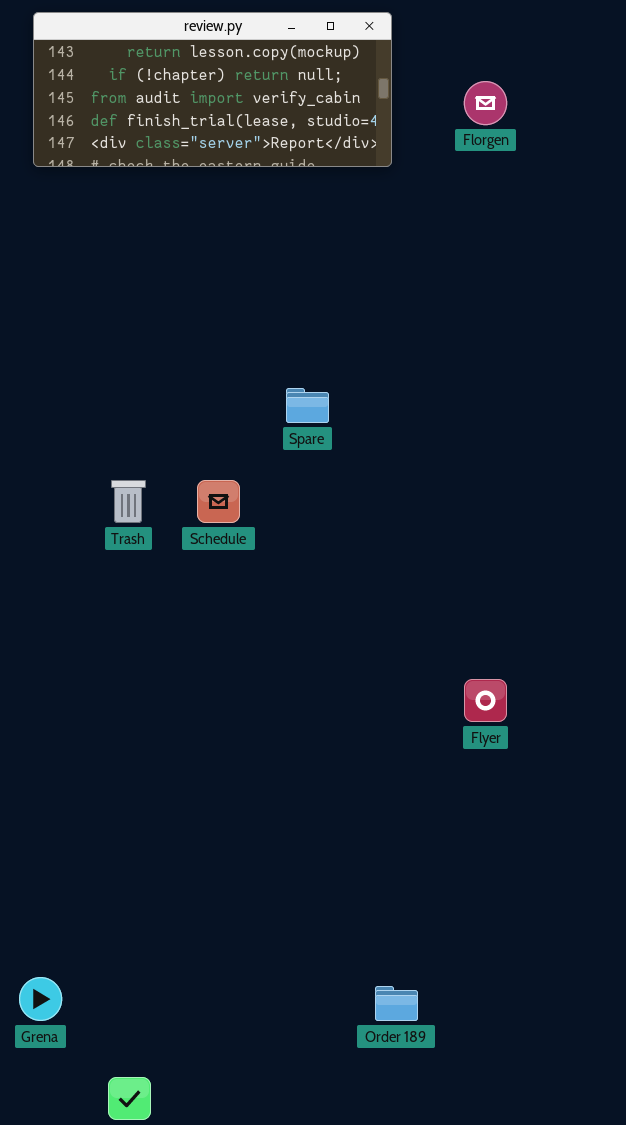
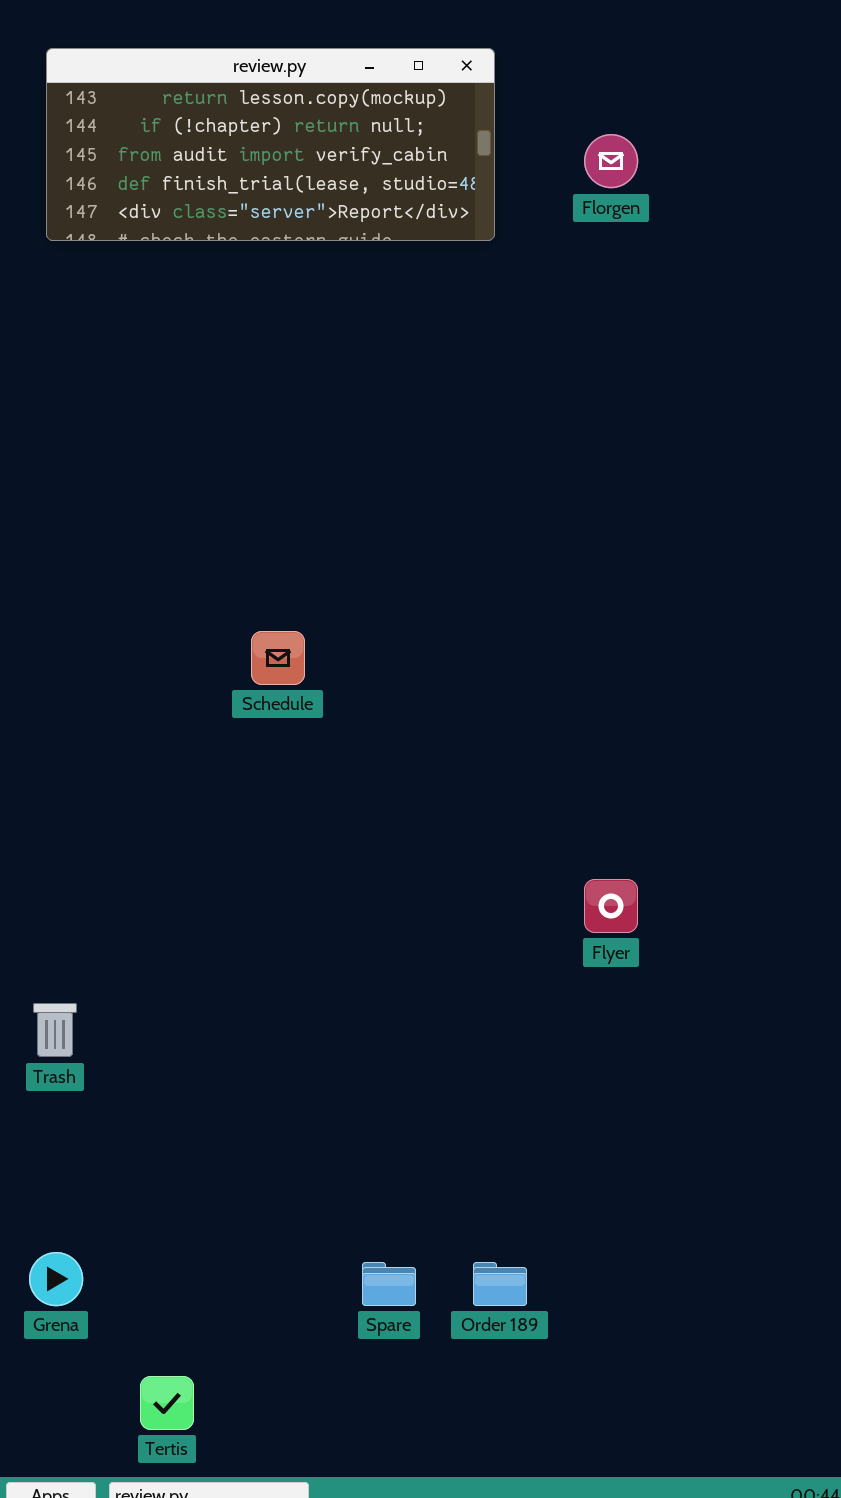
Spare: [286,388,329,423] -> [362,1262,416,1306], moved
Trash: [111,480,146,523] -> [33,1003,77,1057], moved

